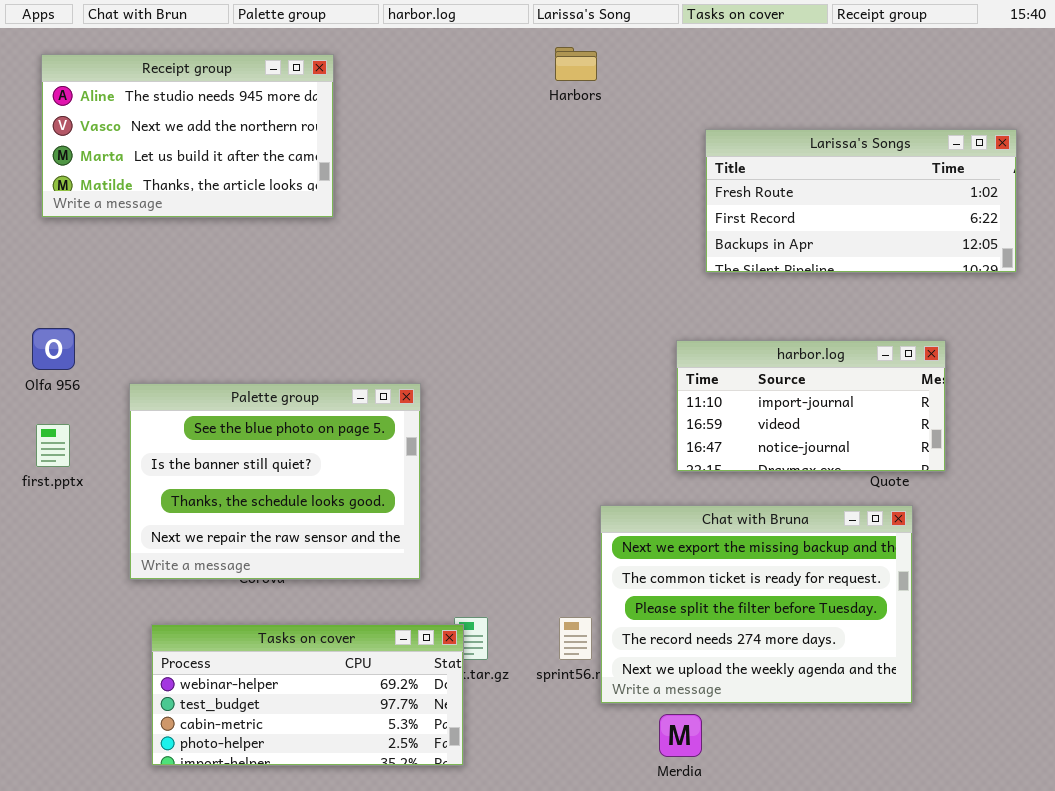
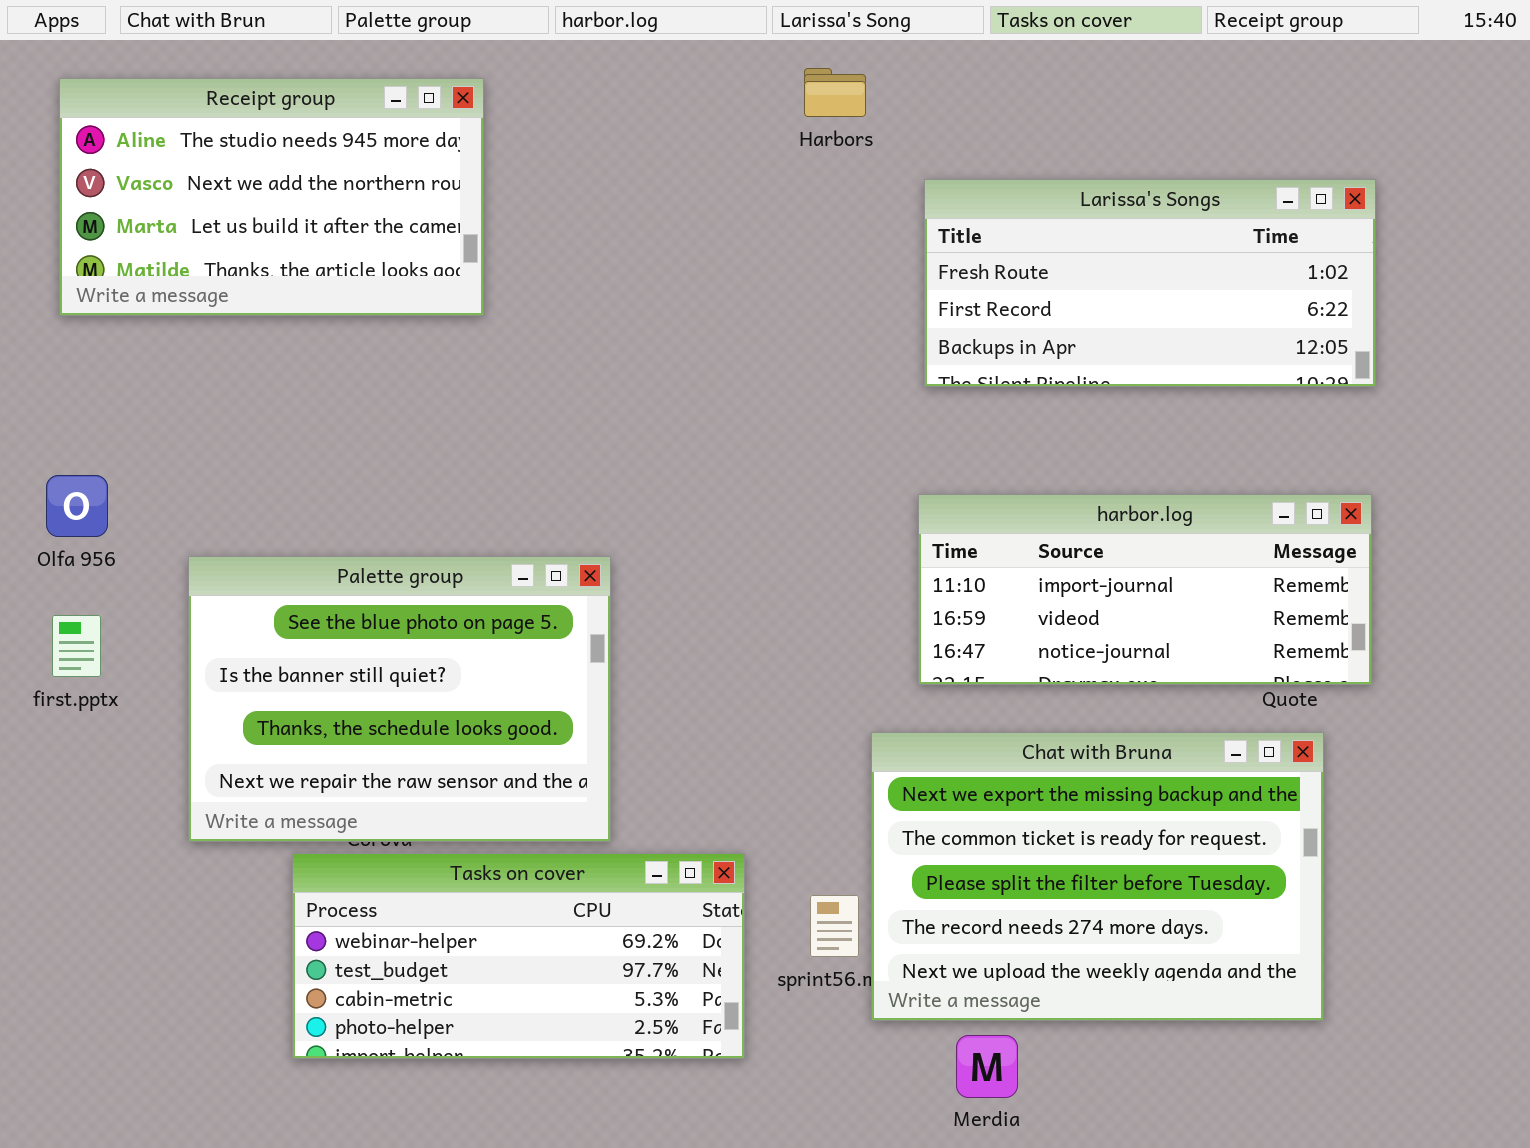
Larissa's Songs: [705,129,1017,273] -> [924,179,1376,387], moved
harbor.log: [676,340,946,472] -> [918,494,1372,685], resized
Tasks on cover: [151,624,464,766] -> [292,853,745,1059], moved

